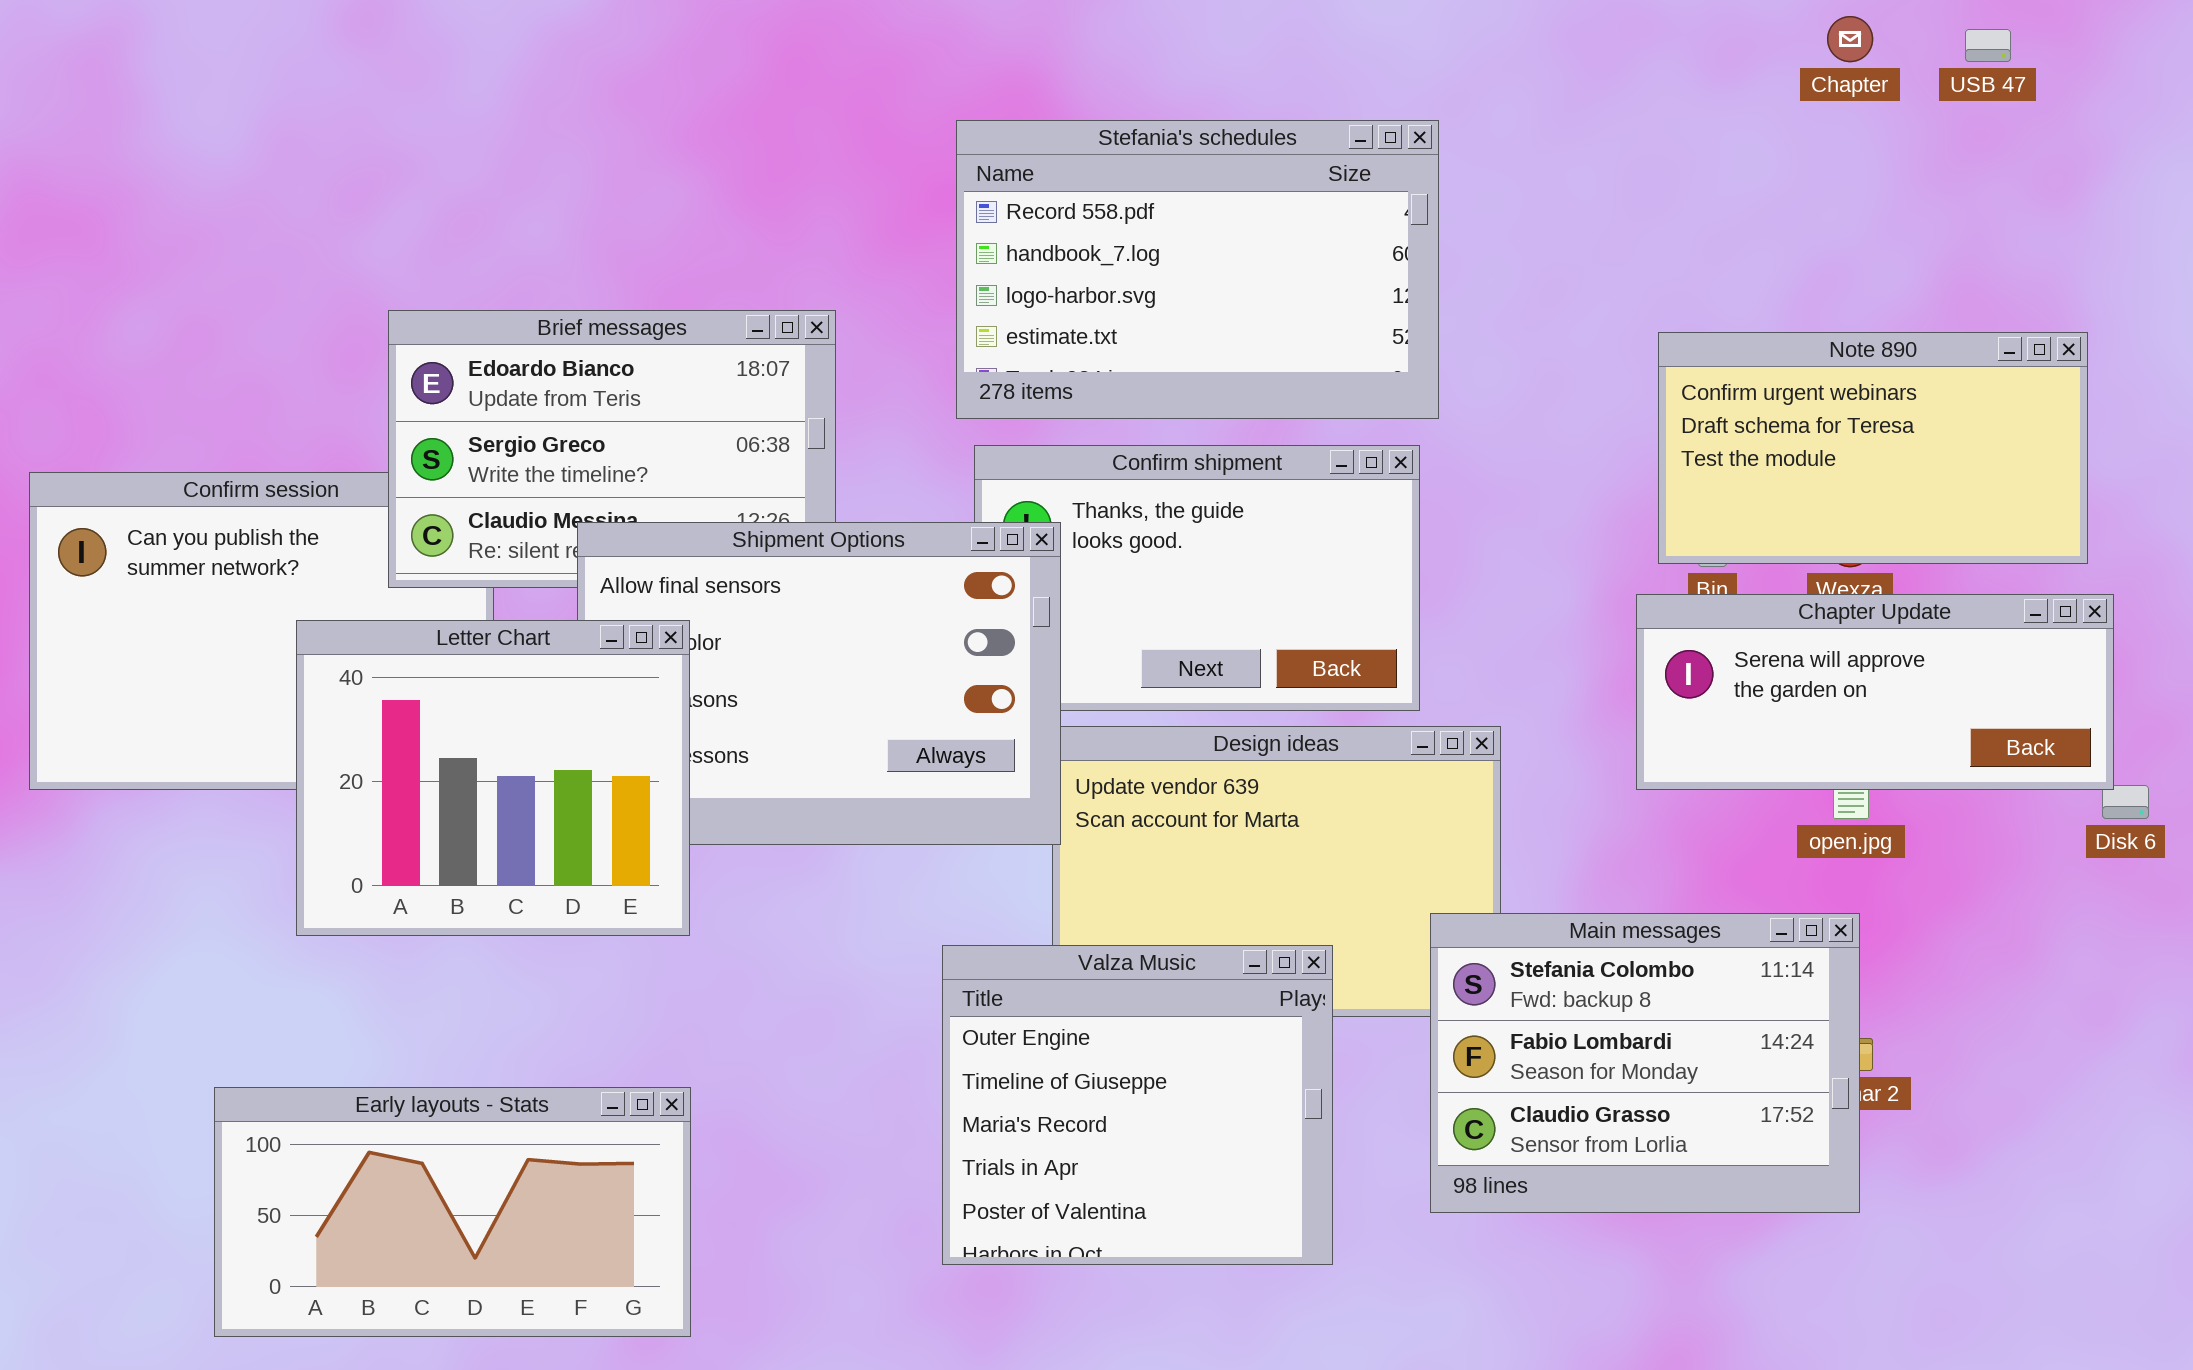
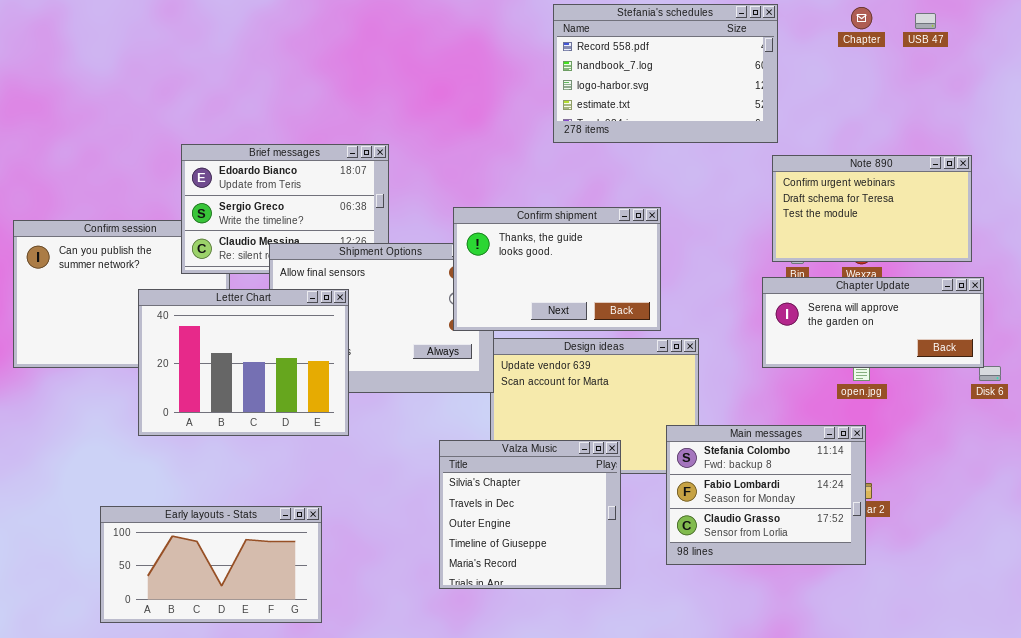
Stefania's schedules: [956,120,1439,419] -> [553,4,778,143], moved
Confirm shipment: [974,445,1420,711] -> [453,207,661,331], raised
Letter Chart: [296,620,690,936] -> [138,289,349,436], resized
Valza Music: [942,945,1333,1265] -> [439,440,621,589], scrolled up 2 rows

